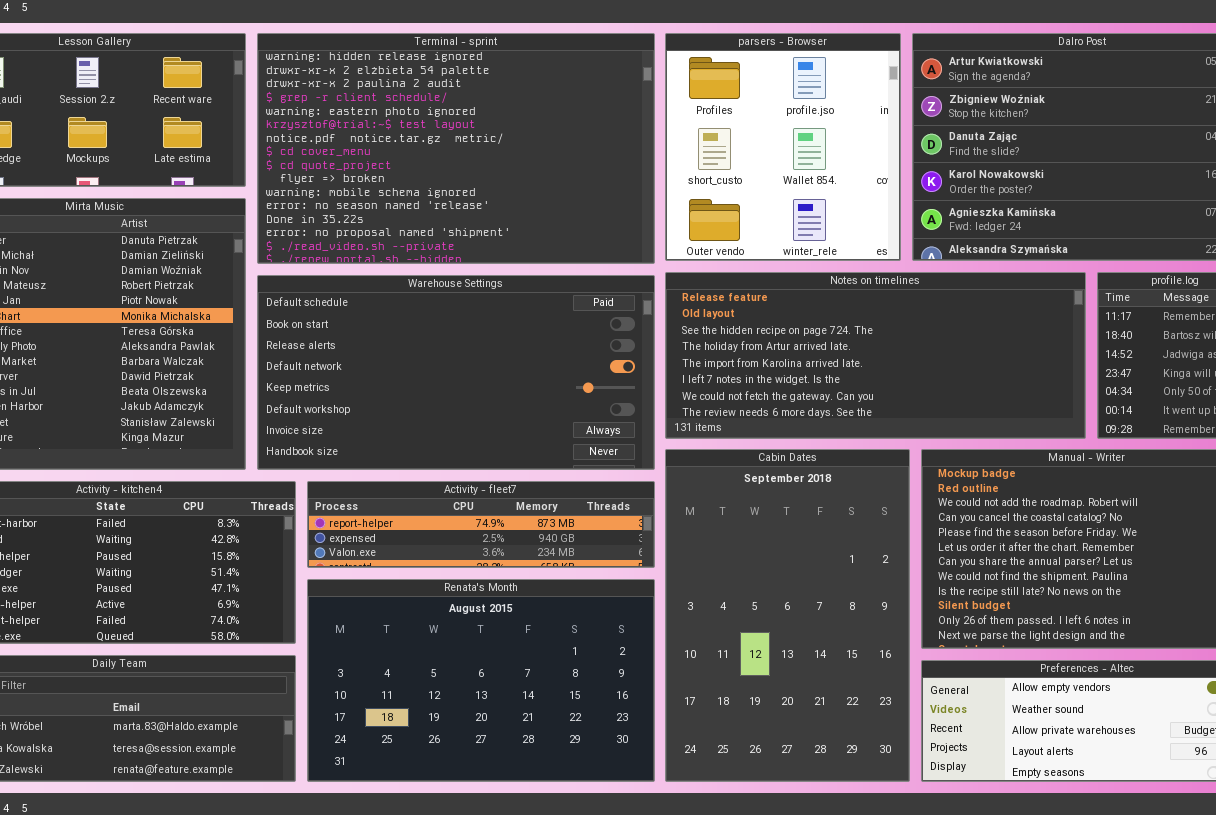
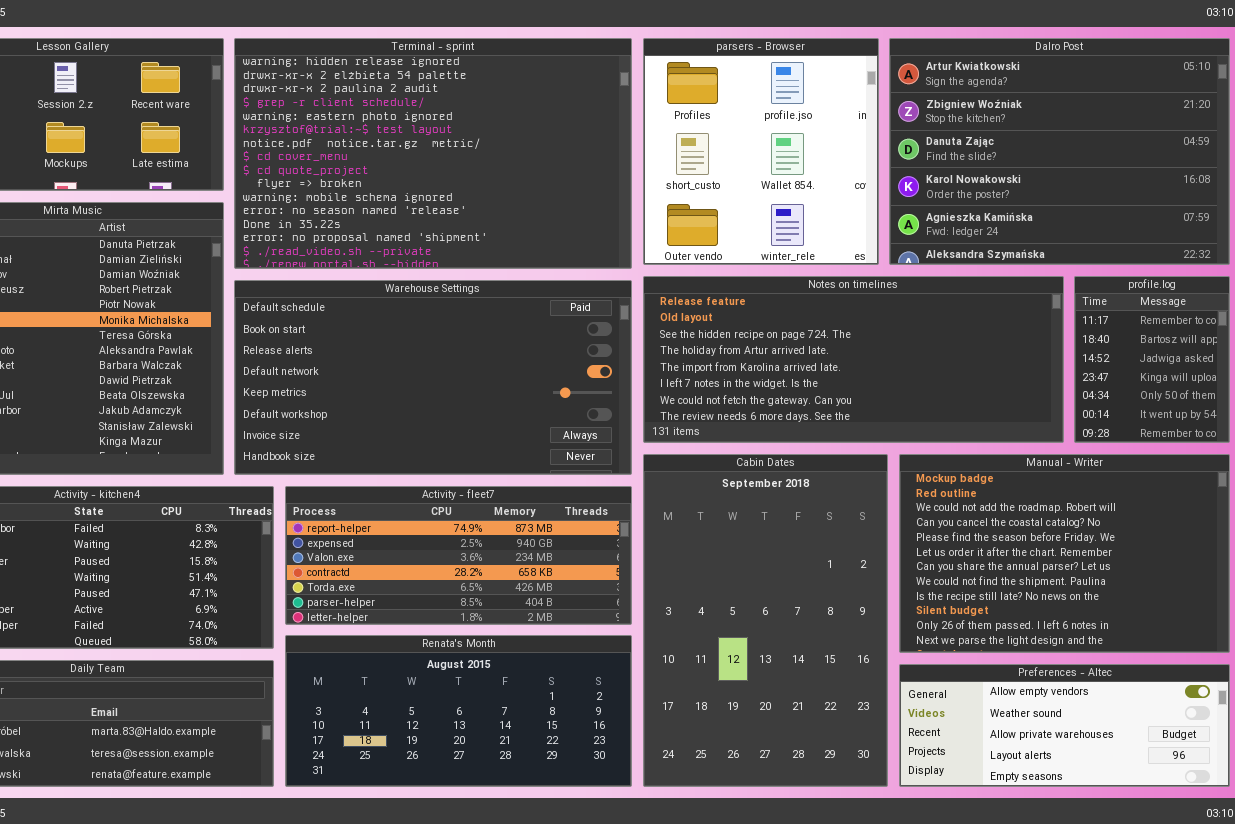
Activity - fleet7: [307,481,655,568] -> [285,486,632,625], resized
Renata's Month: [307,579,655,782] -> [285,635,632,787], resized

